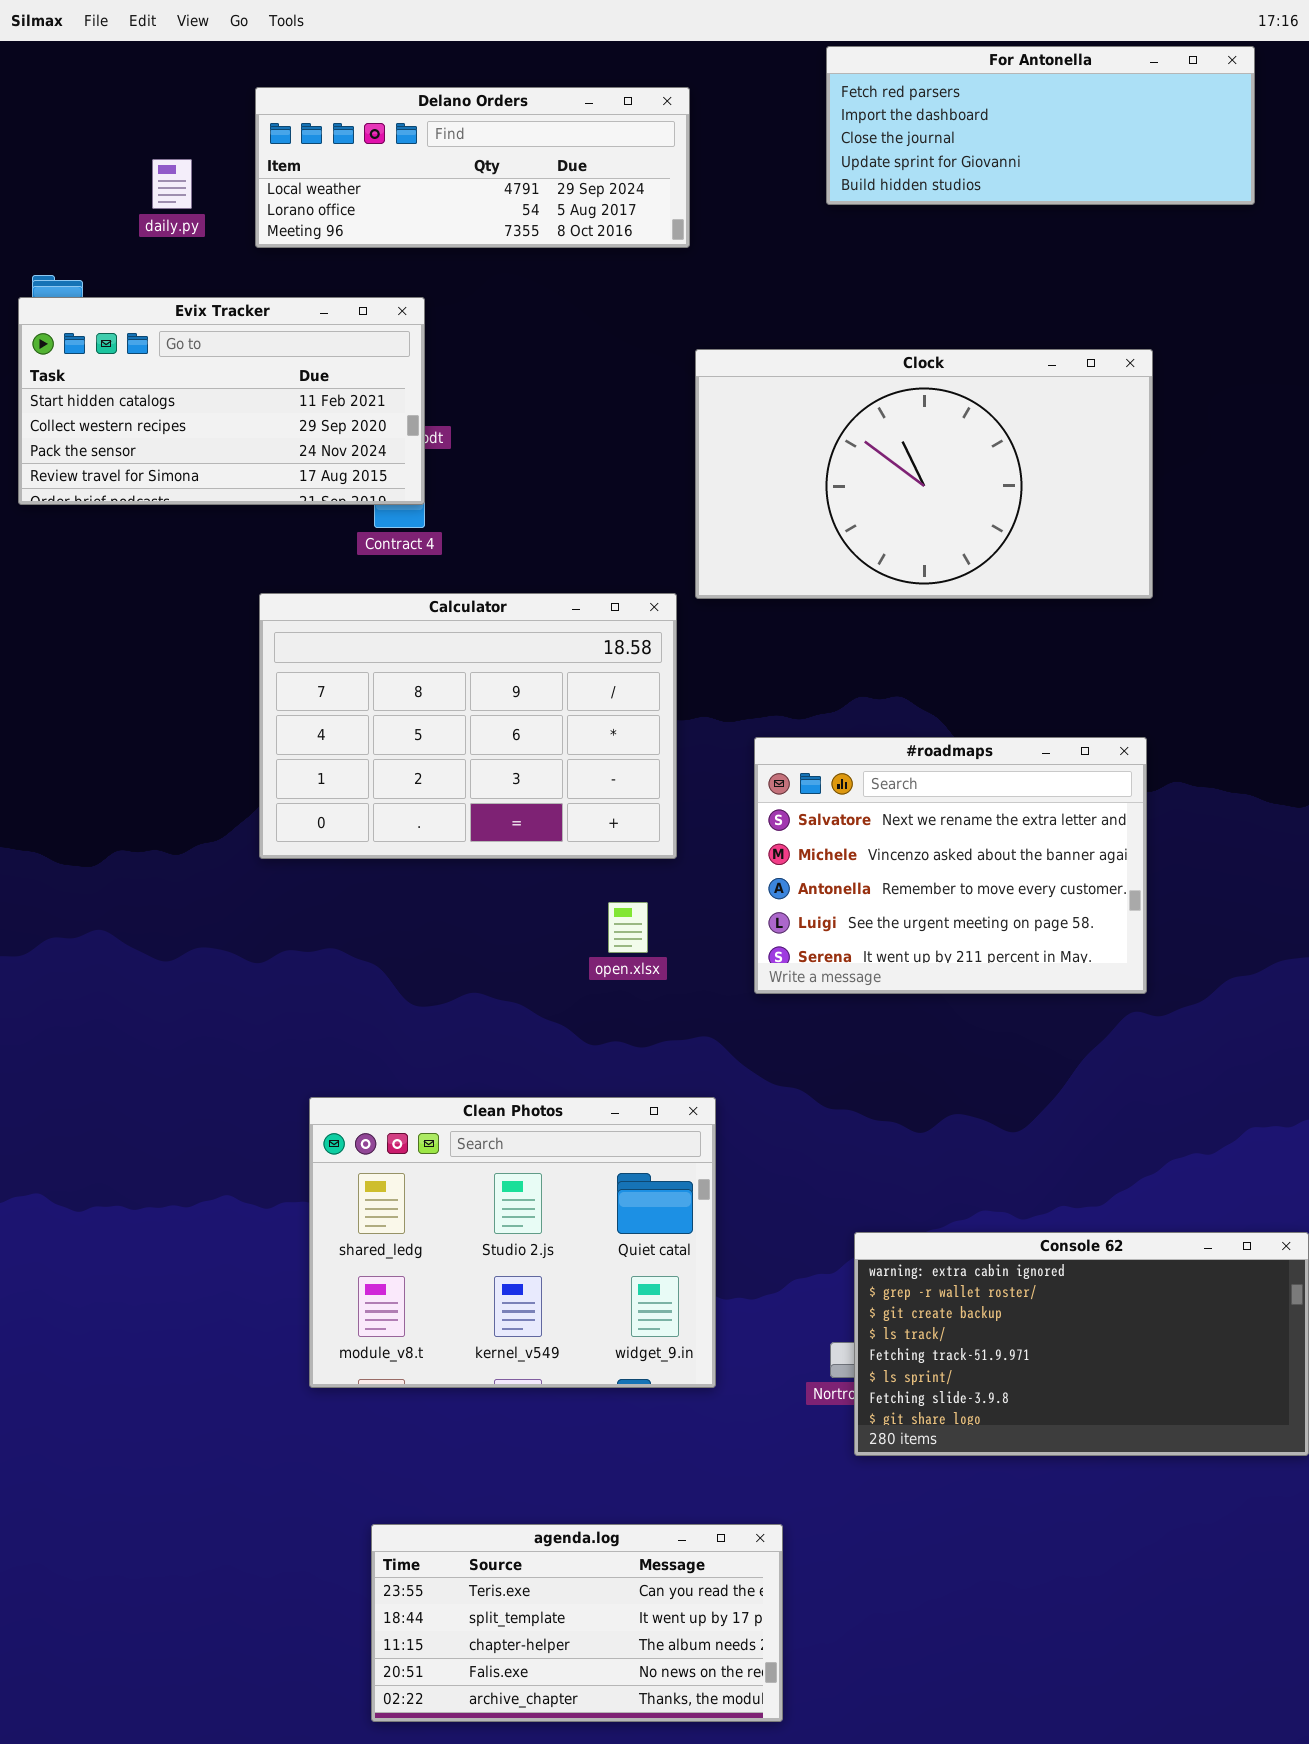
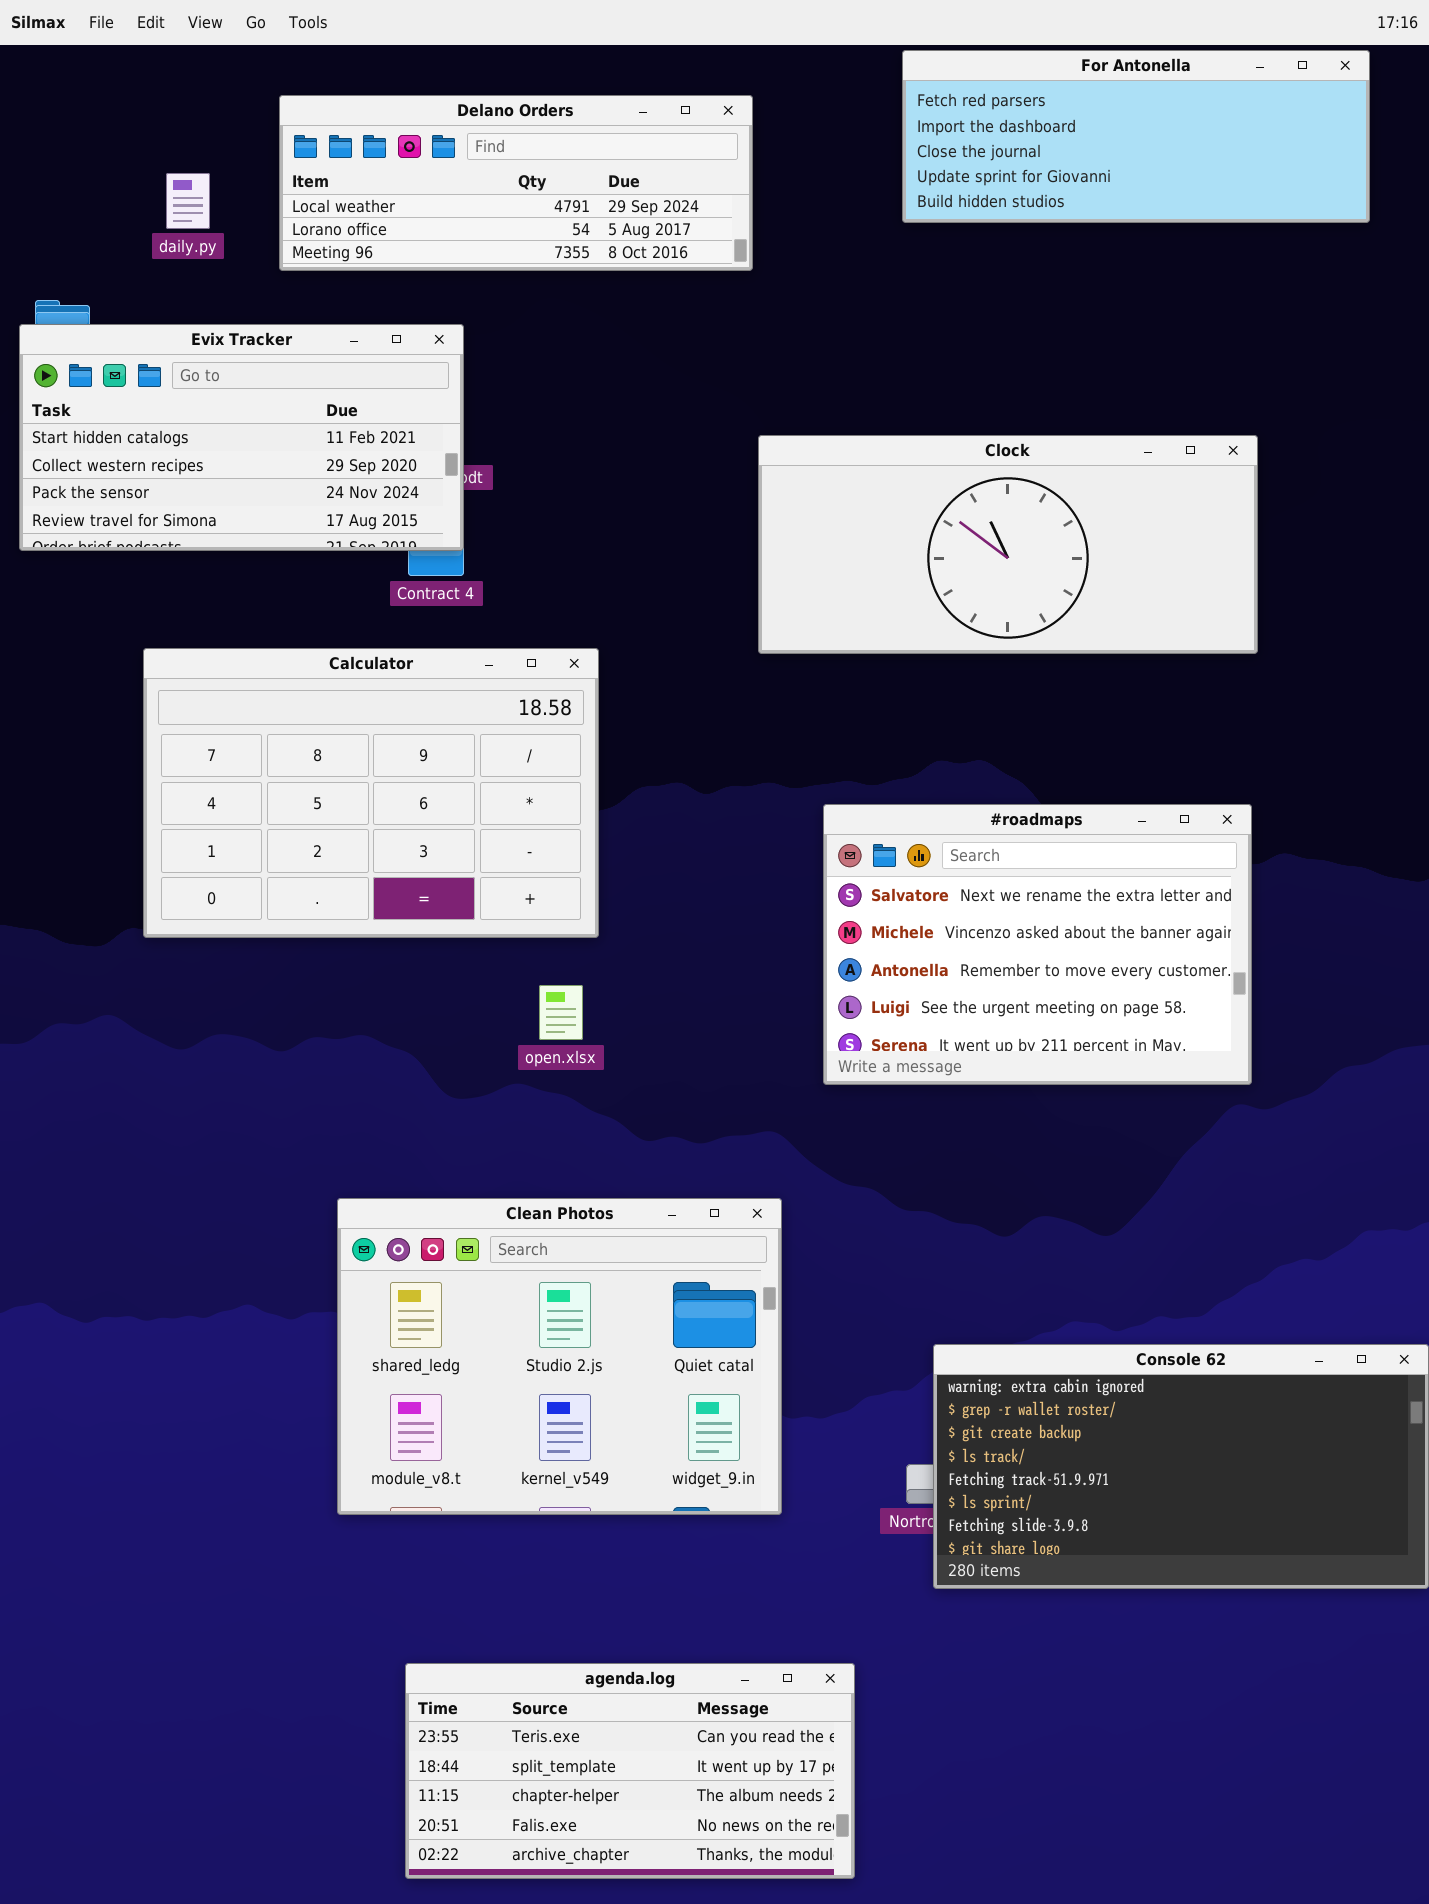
Clock: [695,349,1153,599] -> [758,435,1258,654], resized
Calculator: [259,593,677,859] -> [143,648,599,938], moved
open.xlsx: [608,902,648,953] -> [539,985,583,1040], moved

